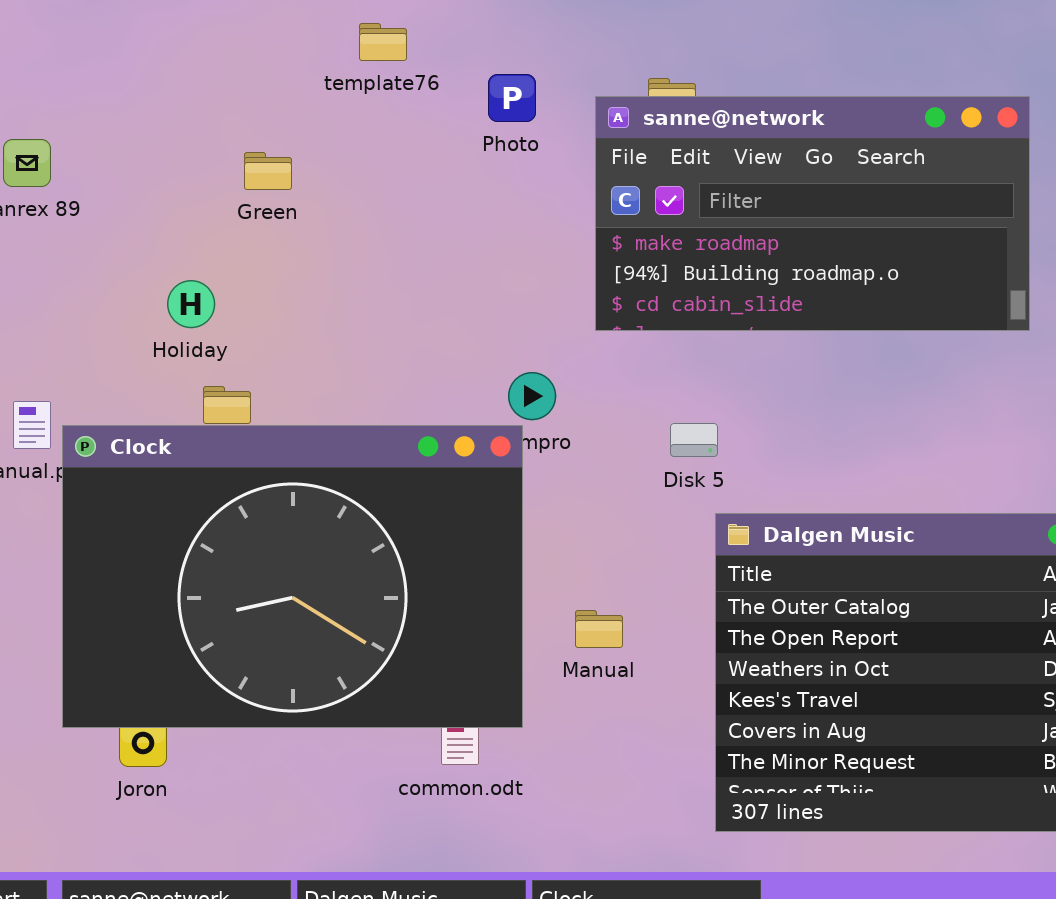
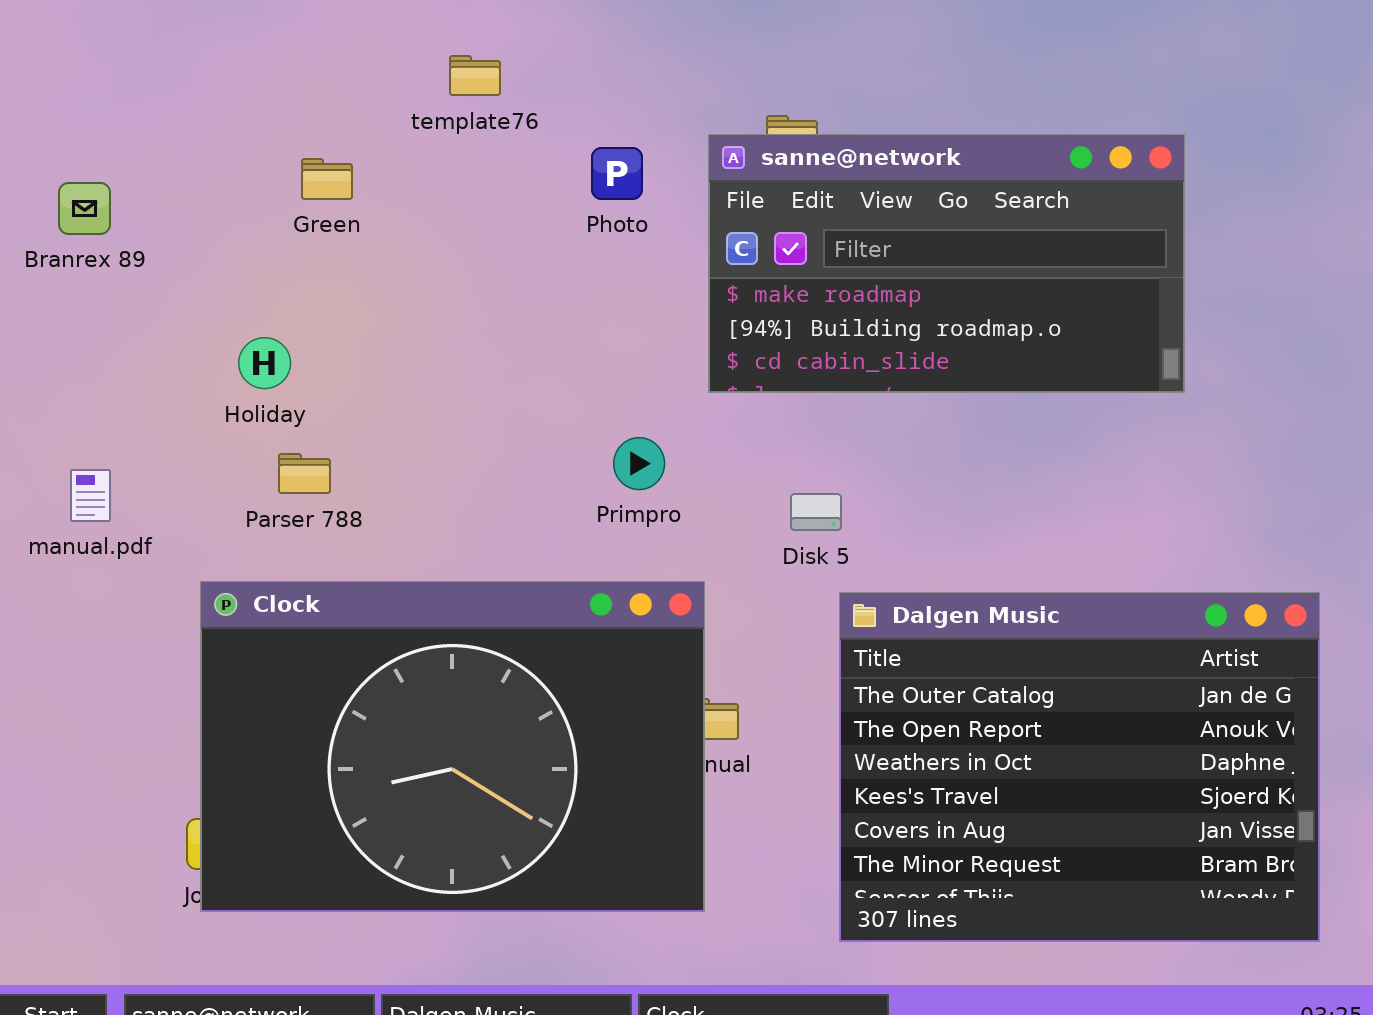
Photo: [488,74,536,122] -> [591,147,643,200], moved
Green: [244,152,292,190] -> [301,158,353,200], moved
Clock: [62,425,523,728] -> [200,581,705,912], moved

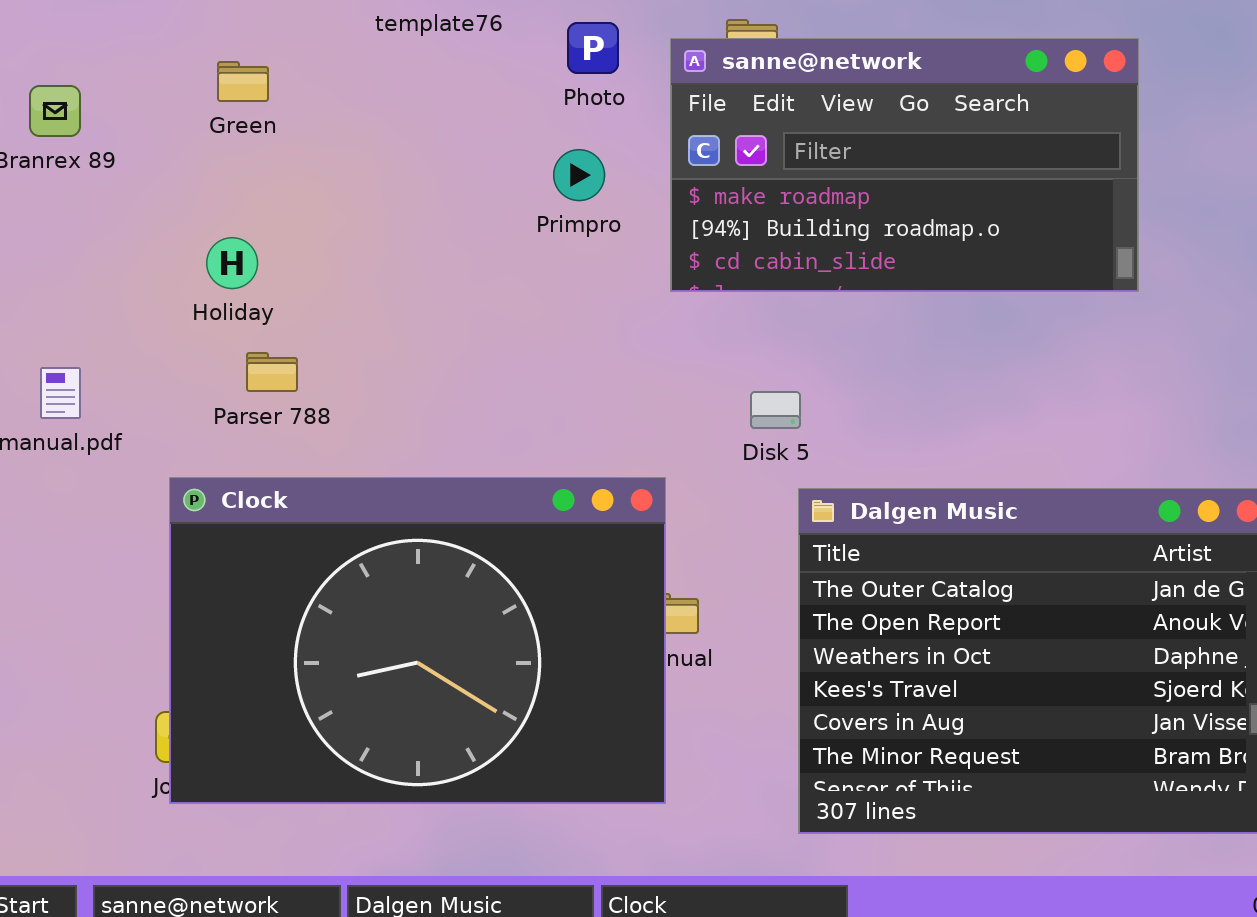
Photo: [591,147,643,200] -> [567,22,619,74], moved
Green: [301,158,353,200] -> [217,61,269,102], moved
Primpro: [613,437,665,490] -> [553,149,605,201], moved

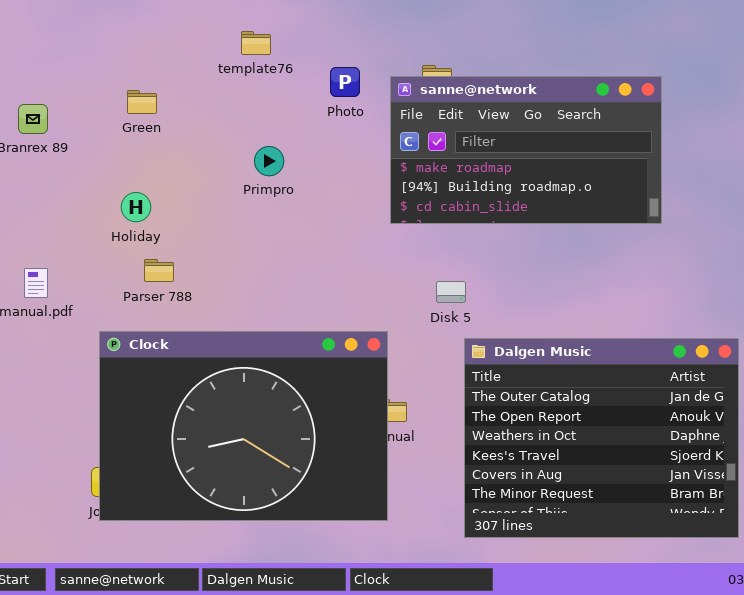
Primpro: [553,149,605,201] -> [254,146,284,176], moved

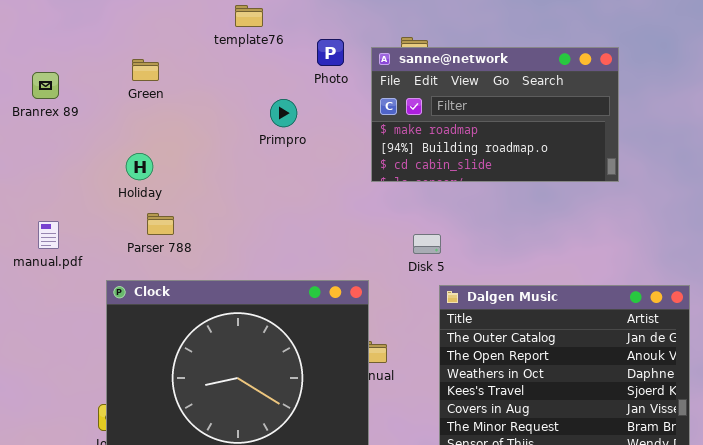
Primpro: [254,146,284,176] -> [270,99,297,127], moved

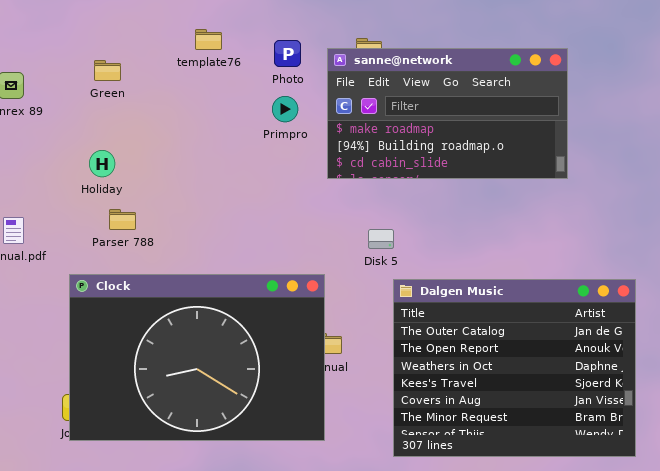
template76: [235,5,263,27] -> [195,29,222,50], moved
Primpro: [270,99,297,127] -> [272,96,298,122], moved

